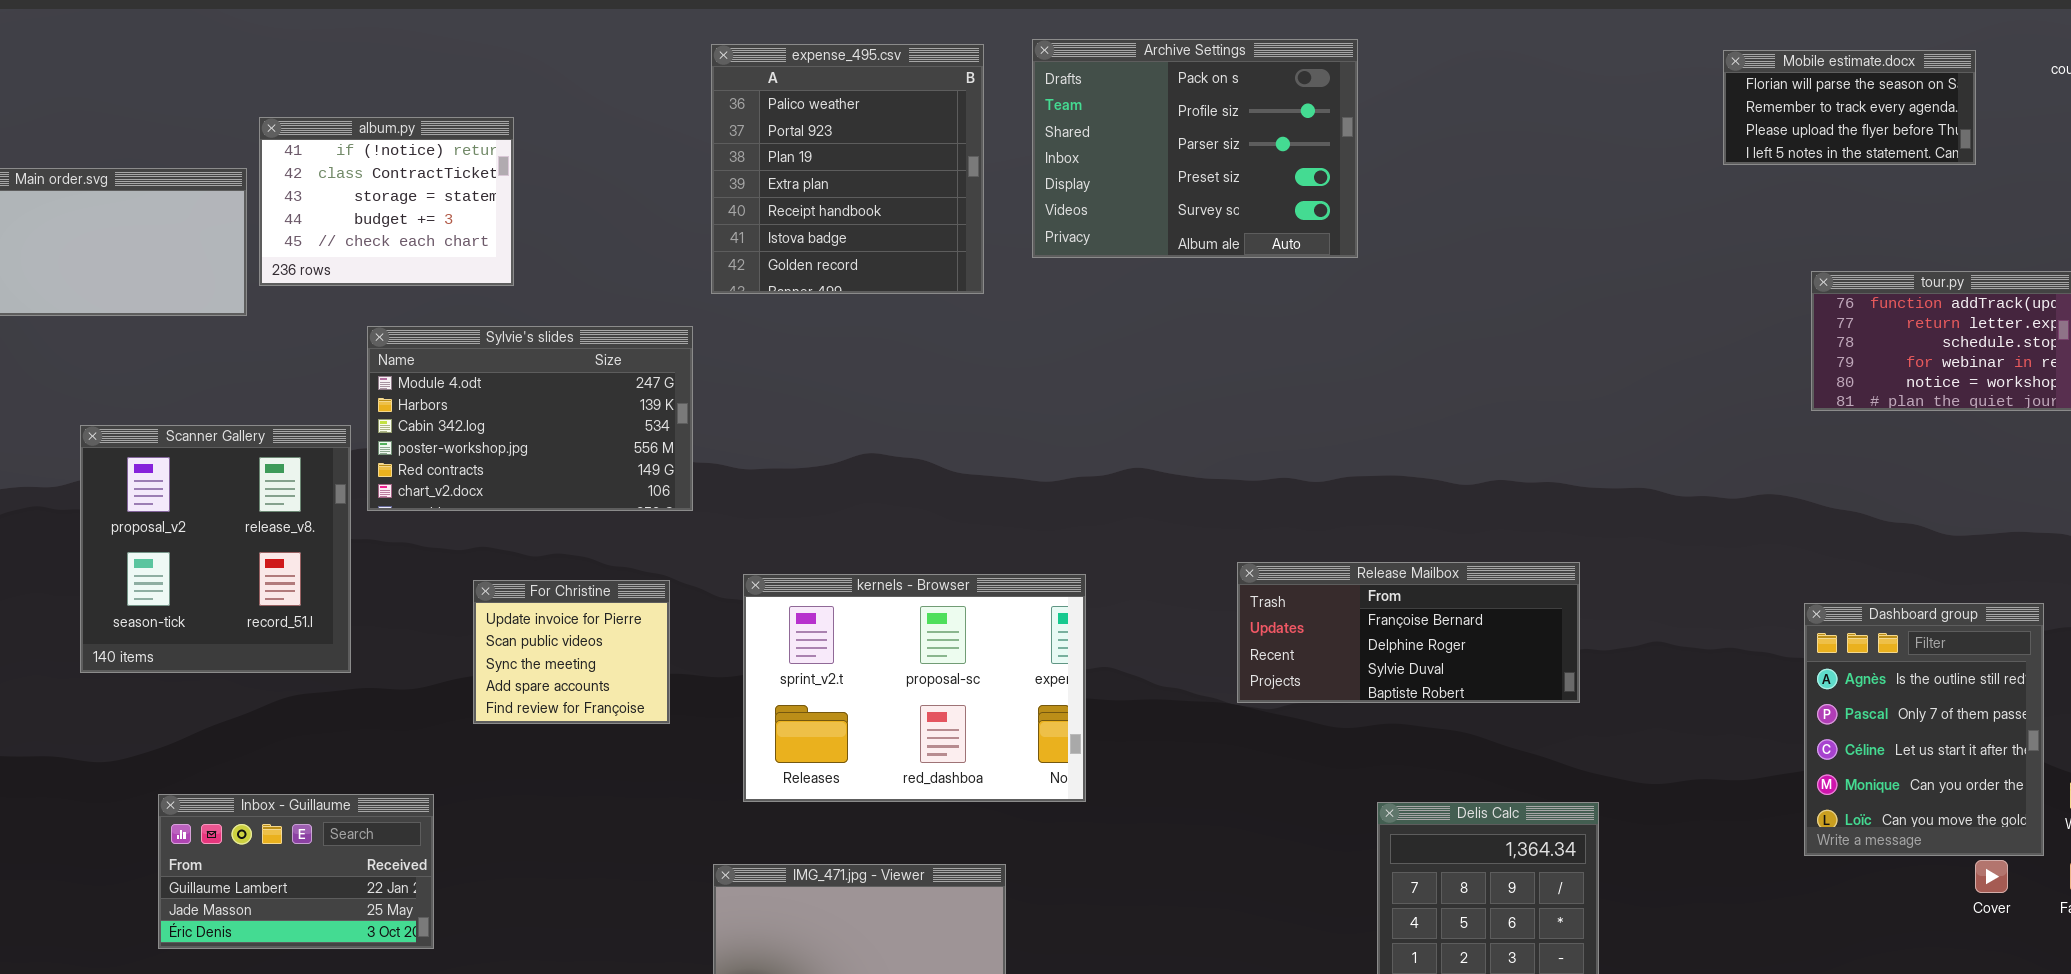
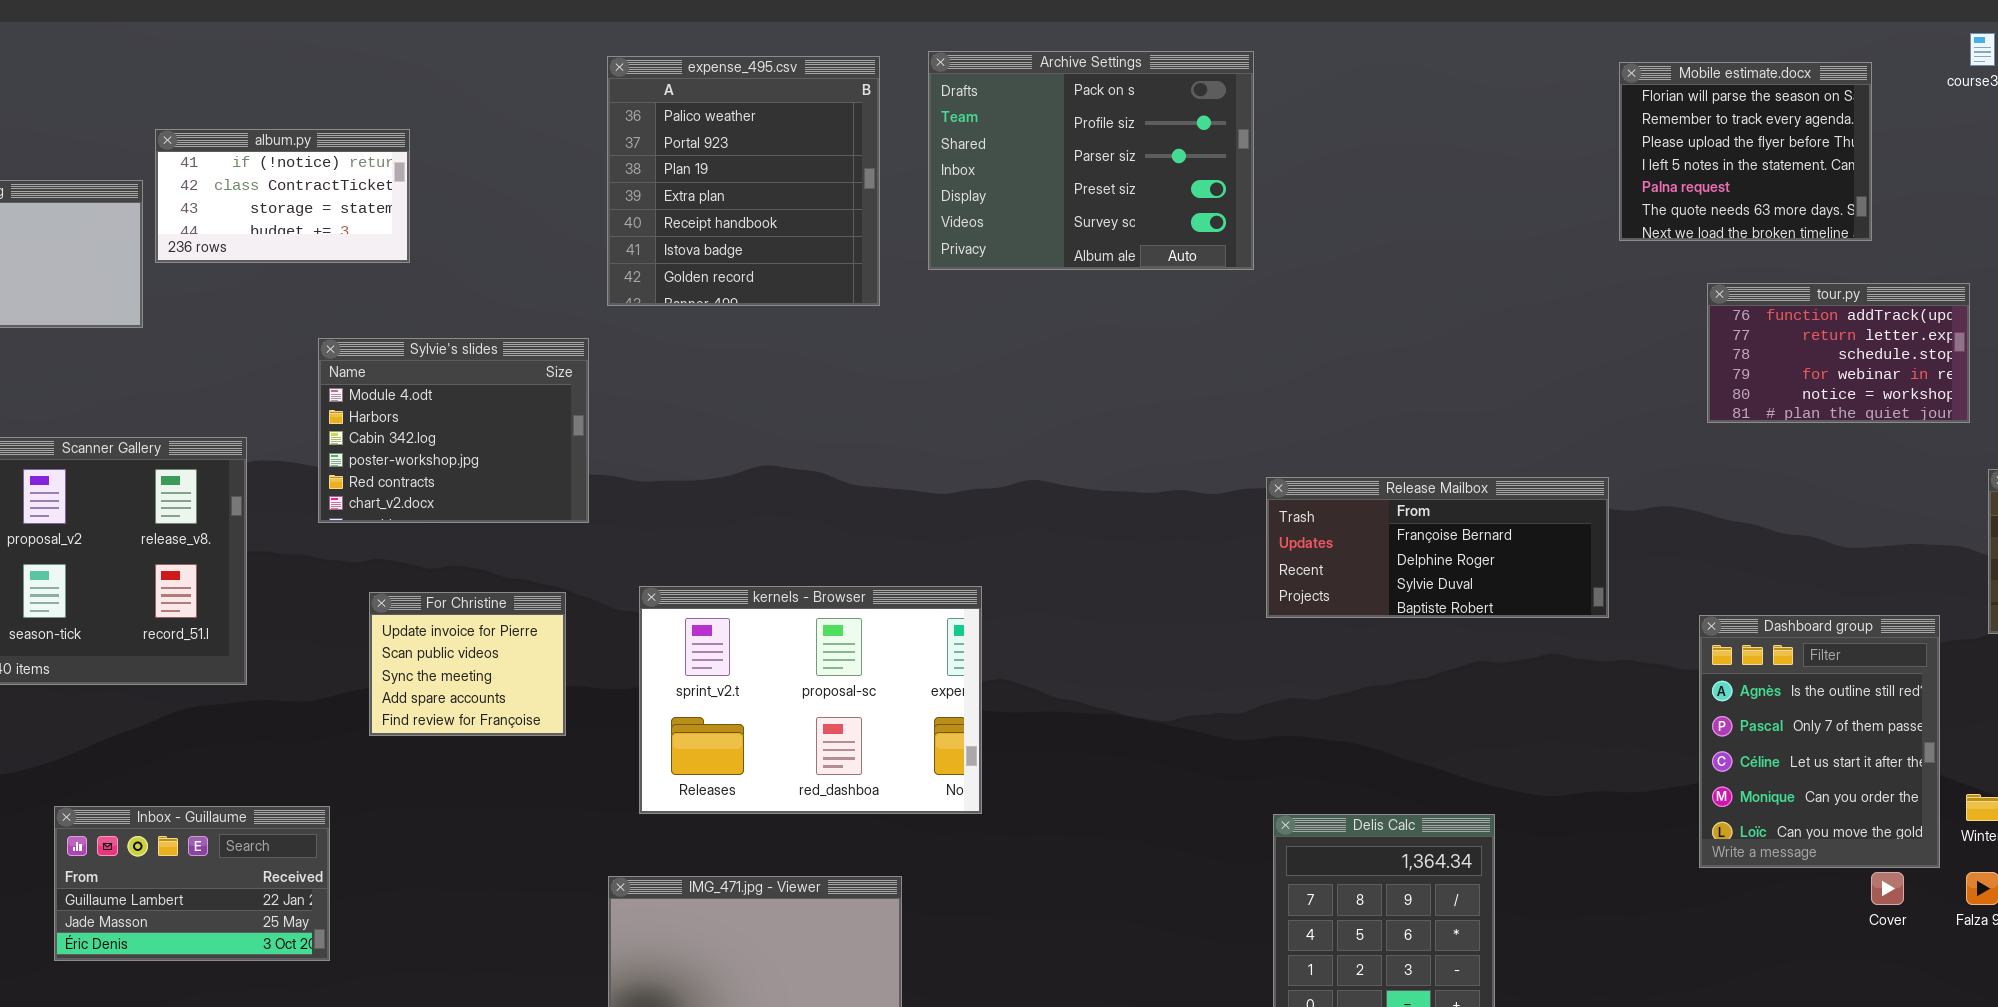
Mobile estimate.docx: [1723,50,1976,165] -> [1619,62,1872,241], resized
album.py: [259,117,514,286] -> [155,129,410,263], resized
Sylvie's slides: [367,326,693,511] -> [318,338,589,523], resized
Release Mailbox: [1237,562,1580,703] -> [1266,477,1609,618], moved

